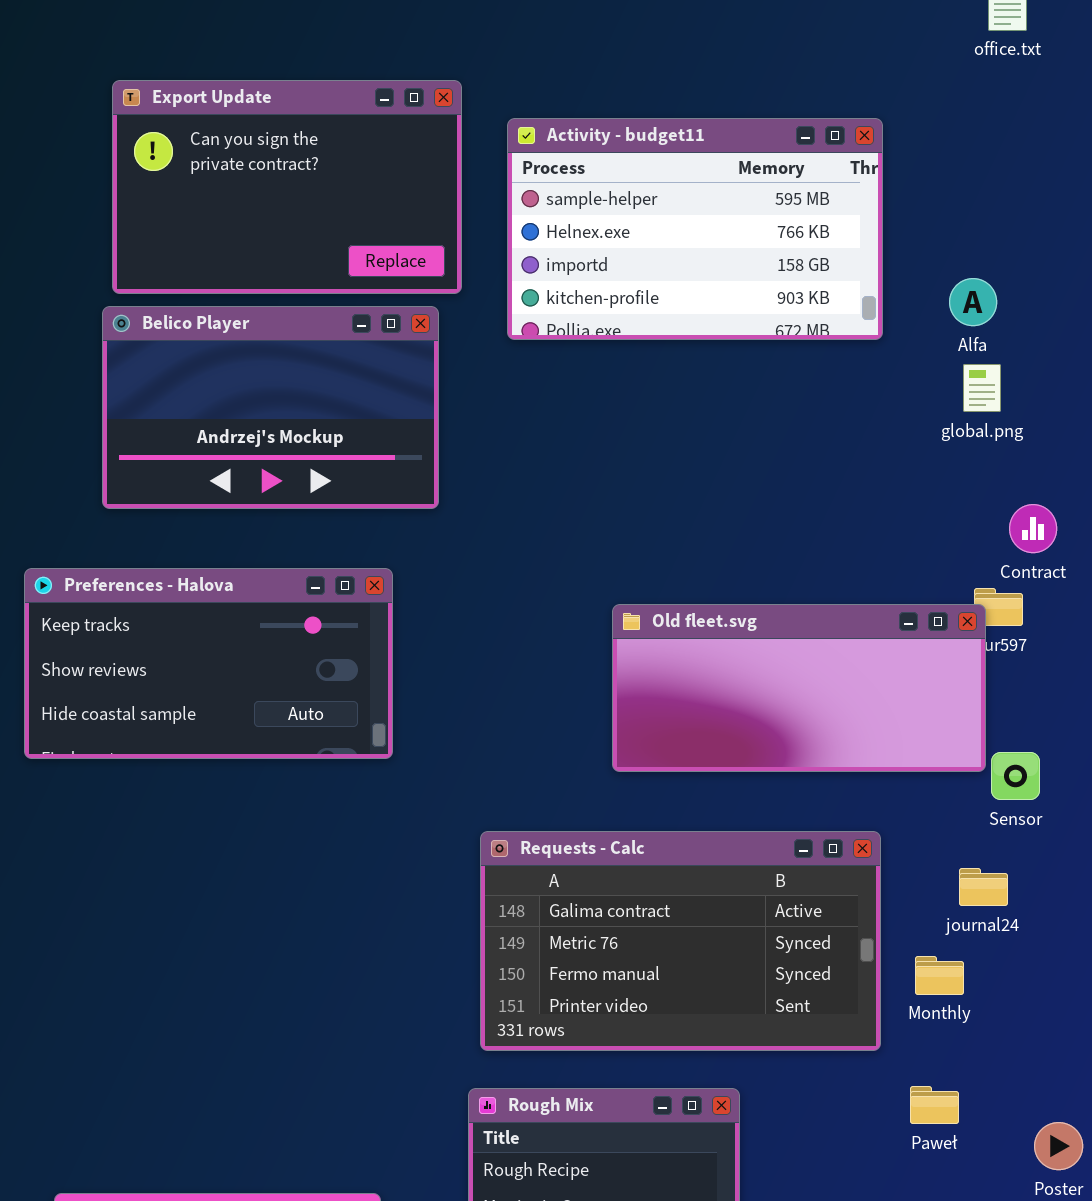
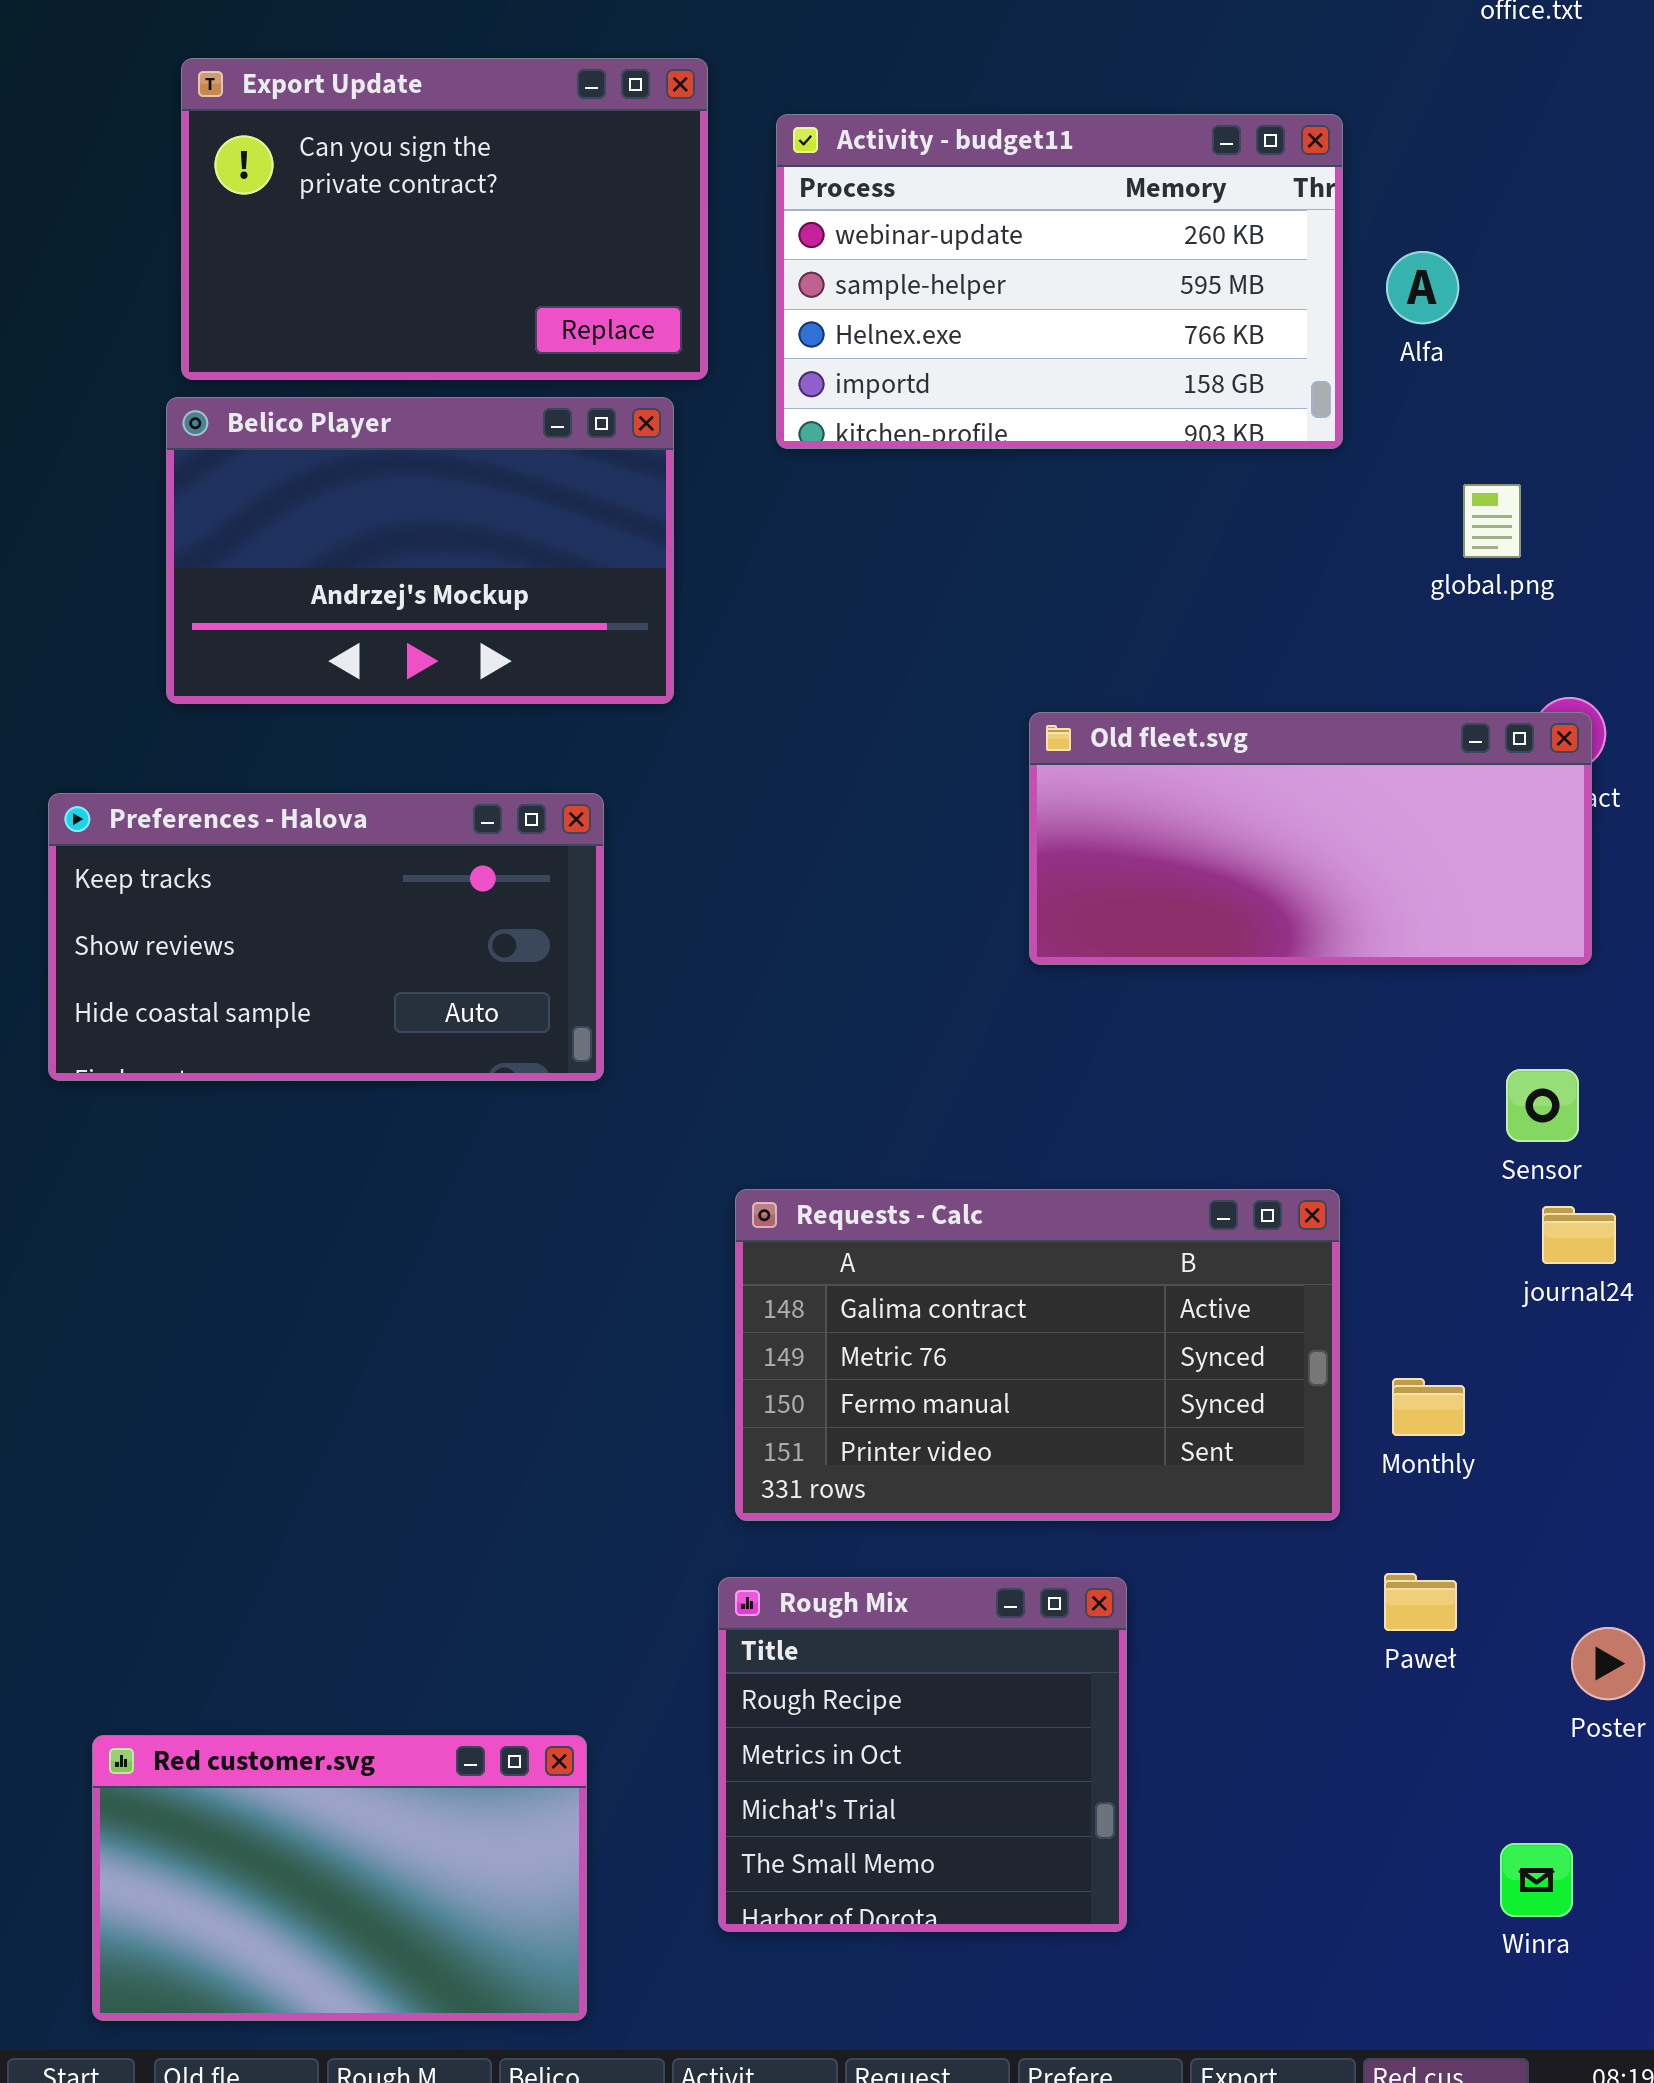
Activity - budget11: [507,118,883,340] -> [776,114,1343,449], scrolled up 1 row
Alfa: [949,278,997,326] -> [1386,251,1459,324], moved
Old fleet.svg: [612,604,986,772] -> [1029,712,1592,965], moved
journal24: [959,868,1008,906] -> [1542,1206,1616,1264], moved

